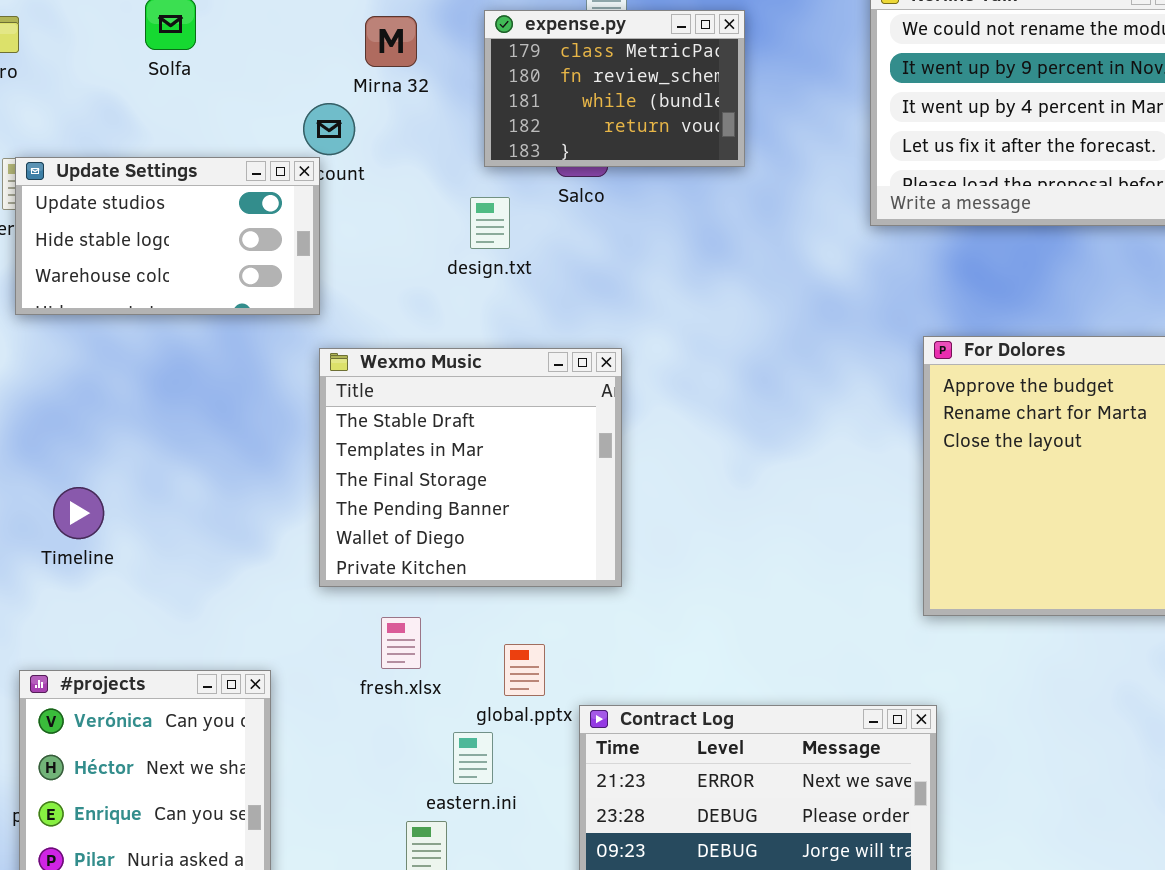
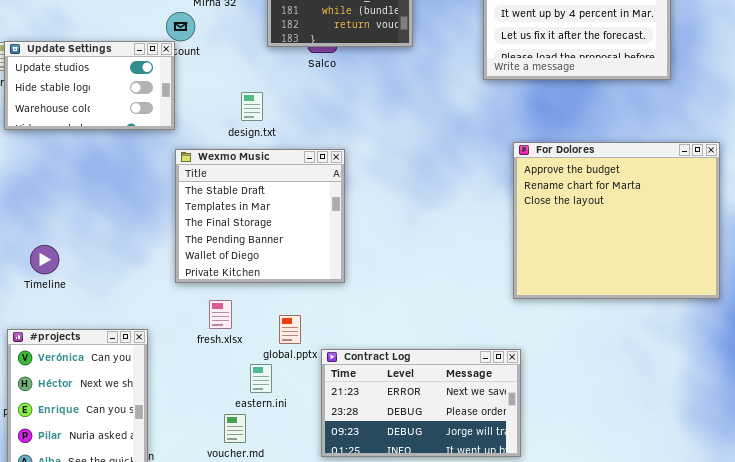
design.txt: [470,197,510,249] -> [241,92,263,121], moved
Timeline: [53,487,104,539] -> [30,245,59,274], moved

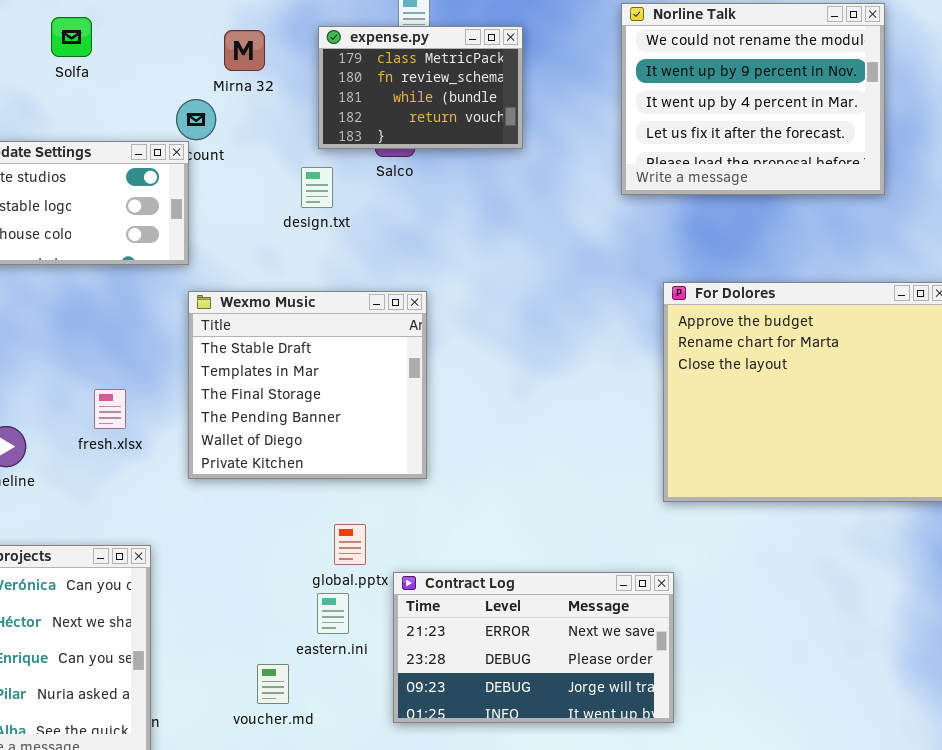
design.txt: [241,92,263,121] -> [301,167,333,208], moved
fresh.xlsx: [209,300,232,329] -> [94,389,126,429], moved
eastern.ini: [250,364,272,393] -> [317,593,349,634], moved

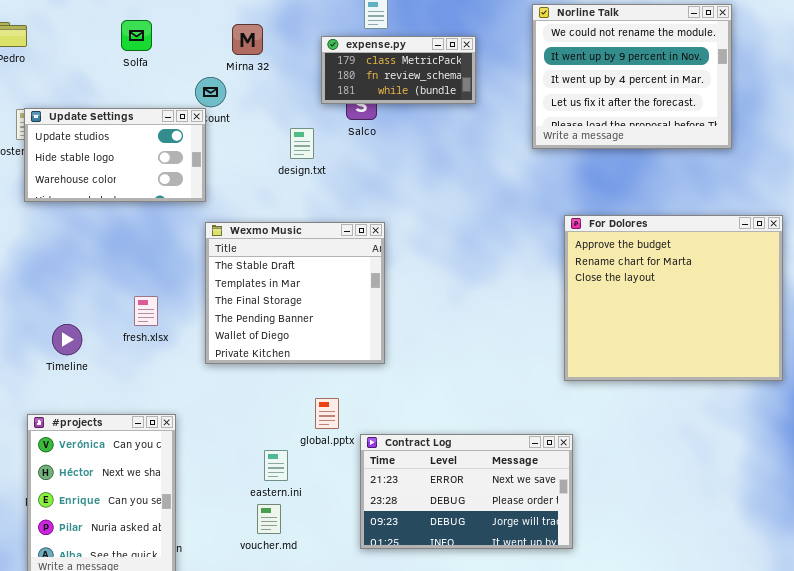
Solfa: [51,17,92,57] -> [121,20,152,51], moved
expense.py: [318,26,523,149] -> [321,36,476,104], moved, resized
eastern.ini: [317,593,349,634] -> [264,450,288,481], moved

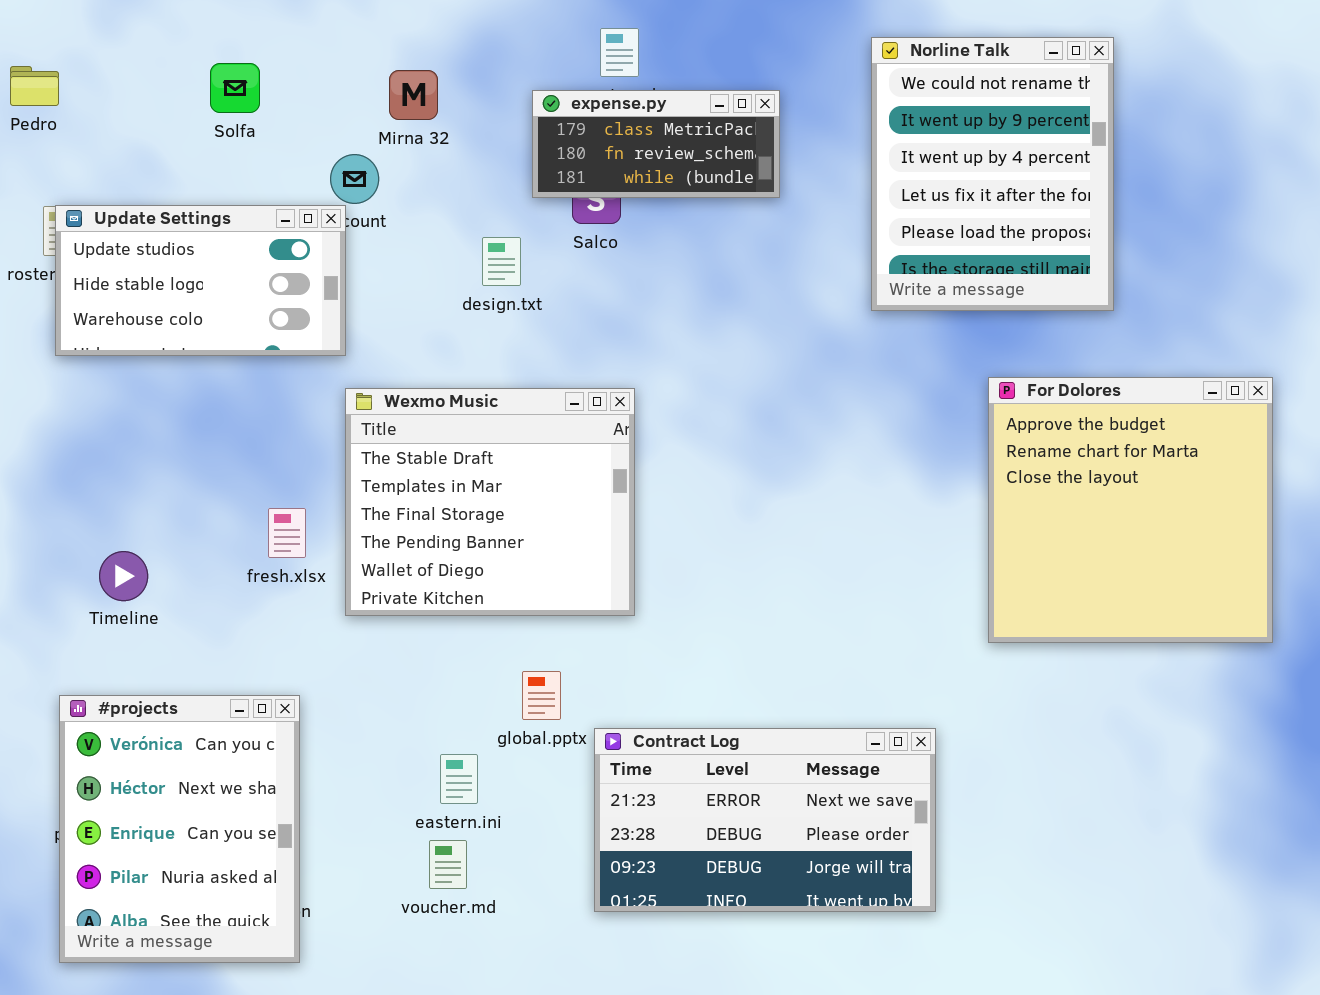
Norline Talk: [532,4,732,149] -> [871,37,1114,311], resized
For Dolores: [564,215,783,381] -> [988,377,1273,643], resized
fresh.xlsx: [134,296,158,326] -> [268,508,306,558], moved

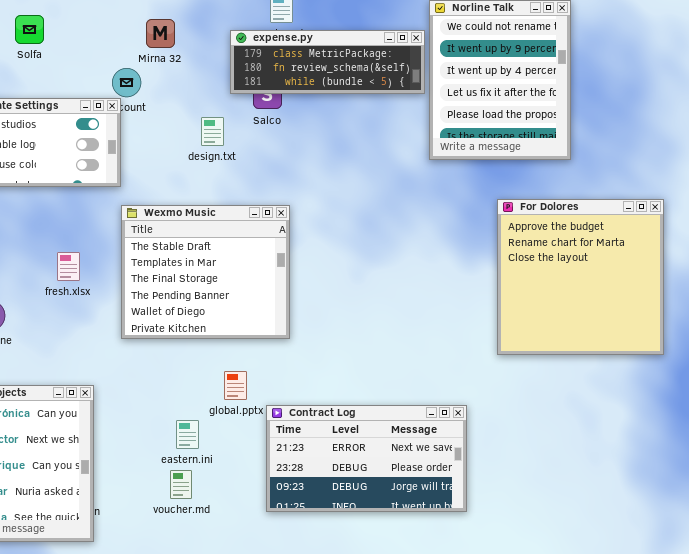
Solfa: [210,63,260,113] -> [15,15,44,44], moved
expense.py: [532,90,780,198] -> [230,30,425,94], resized
fresh.xlsx: [268,508,306,558] -> [57,252,80,281], moved

